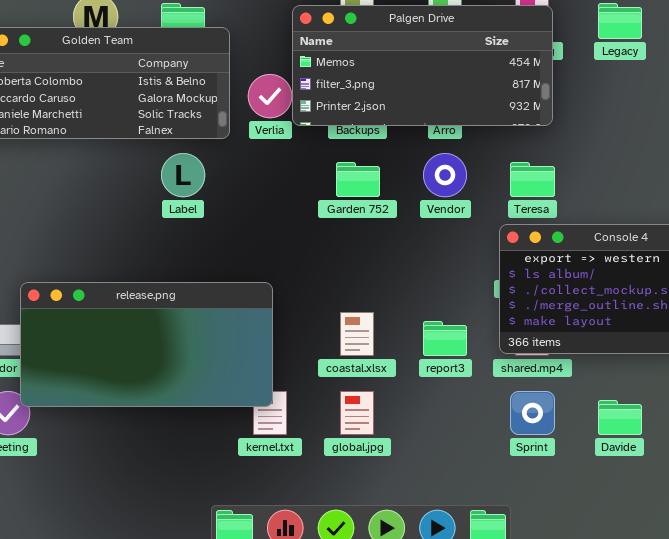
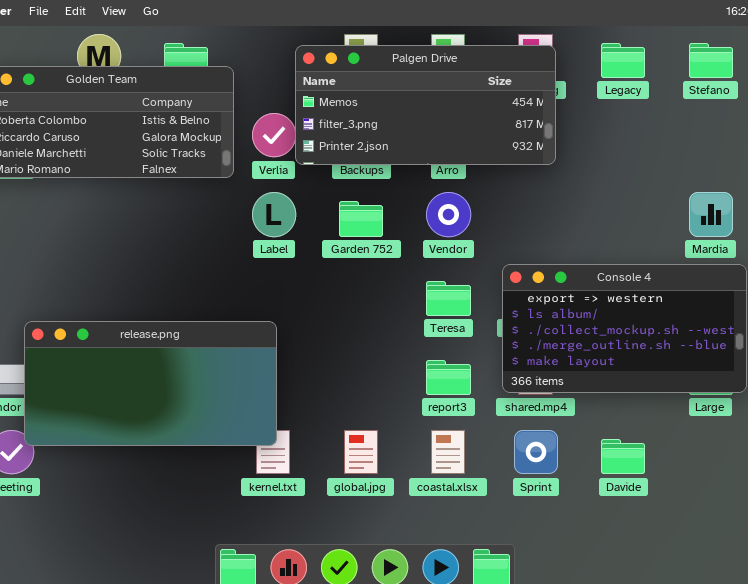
Label: [161,153,205,197] -> [252,192,296,237], moved
Teresa: [510,162,555,197] -> [426,281,471,316], moved
coastal.xlsx: [340,312,374,356] -> [431,430,465,474], moved

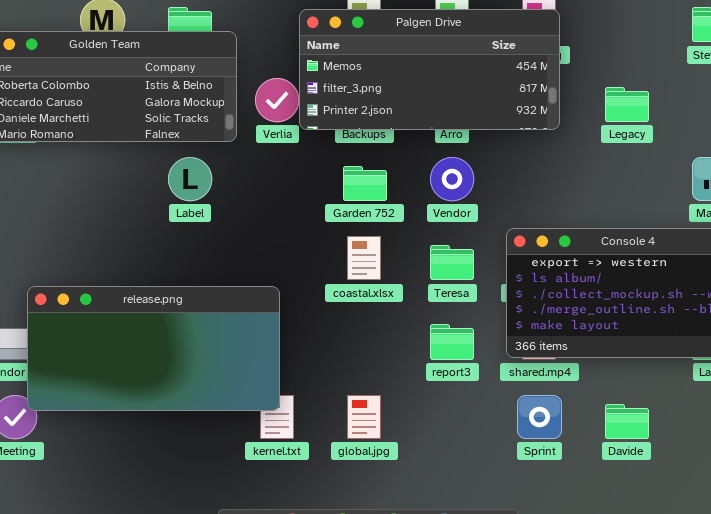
Legacy: [601,43,645,78] -> [605,87,649,122], moved
Label: [252,192,296,237] -> [168,157,212,201], moved
coastal.xlsx: [431,430,465,474] -> [347,236,381,280], moved

